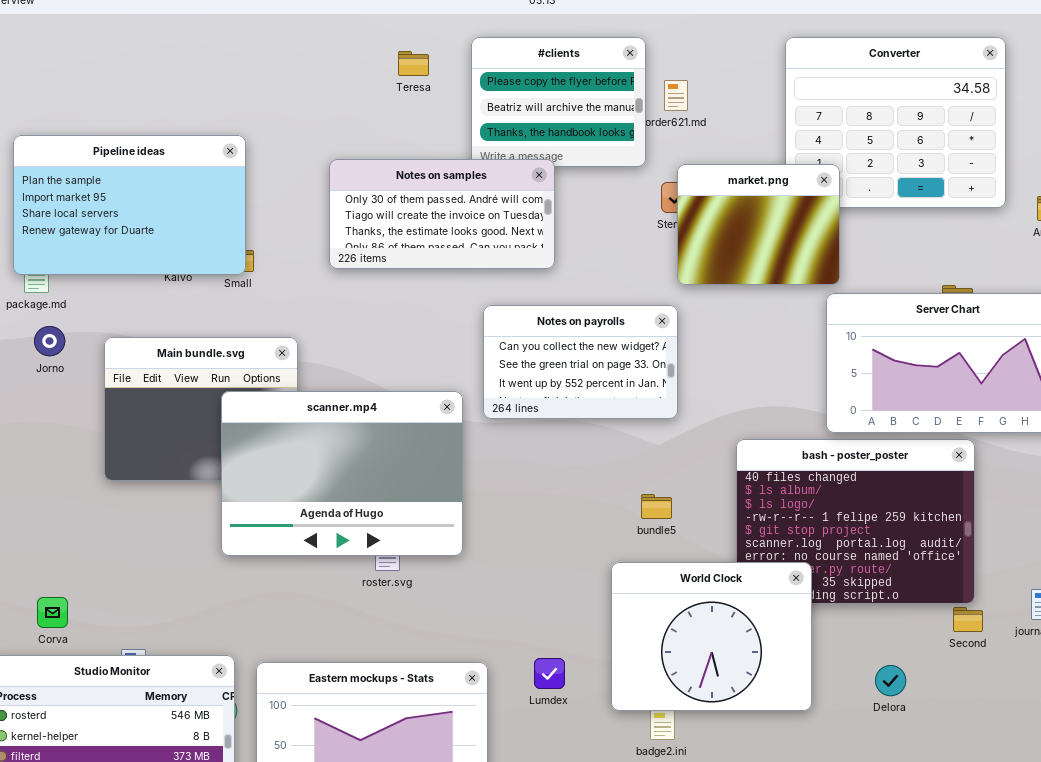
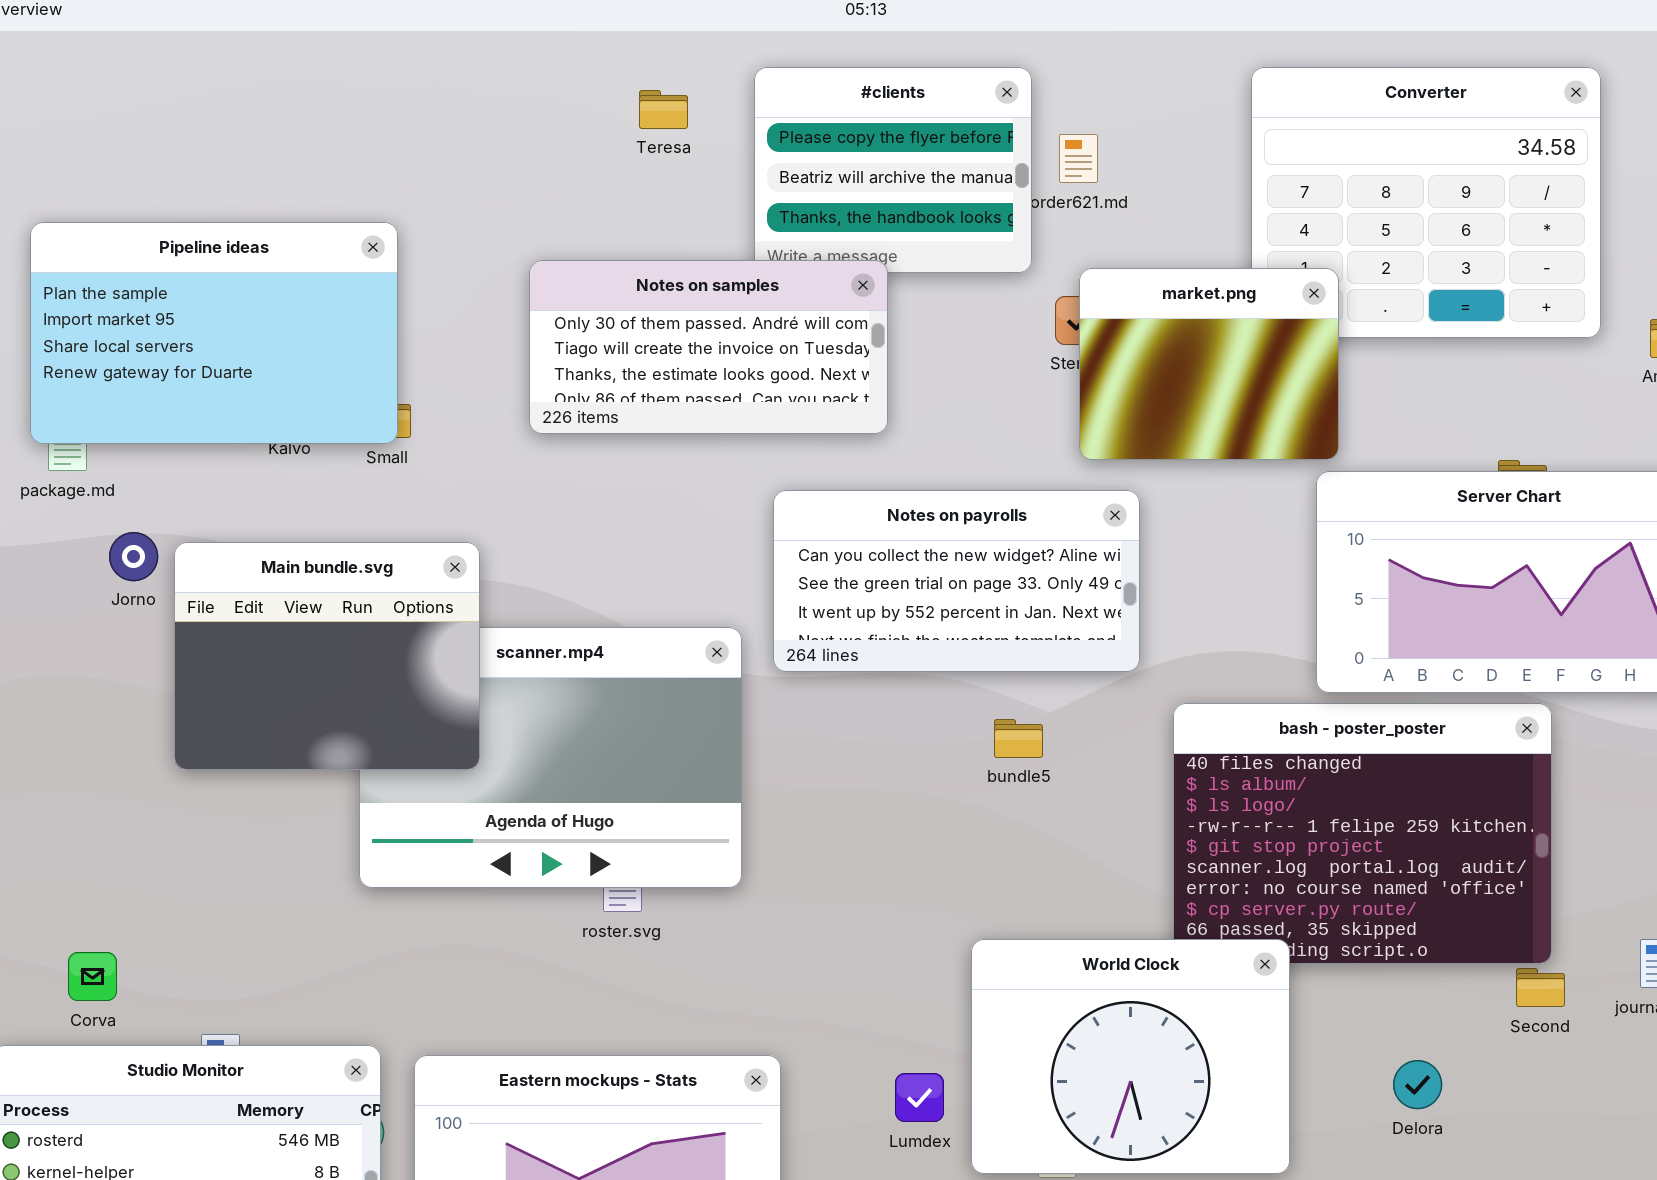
Notes on payrolls: [483,305,678,419] -> [773,490,1140,672], resized
Jorno: [34,326,65,356] -> [109,532,158,581], moved
Main bundle.svg: [104,337,298,481] -> [174,542,480,770], raised
bundle5: [641,494,672,519] -> [994,719,1043,758], moved
World Clock: [611,562,812,711] -> [971,939,1290,1174], moved
Lumdex: [534,658,565,689] -> [895,1073,944,1122], moved

